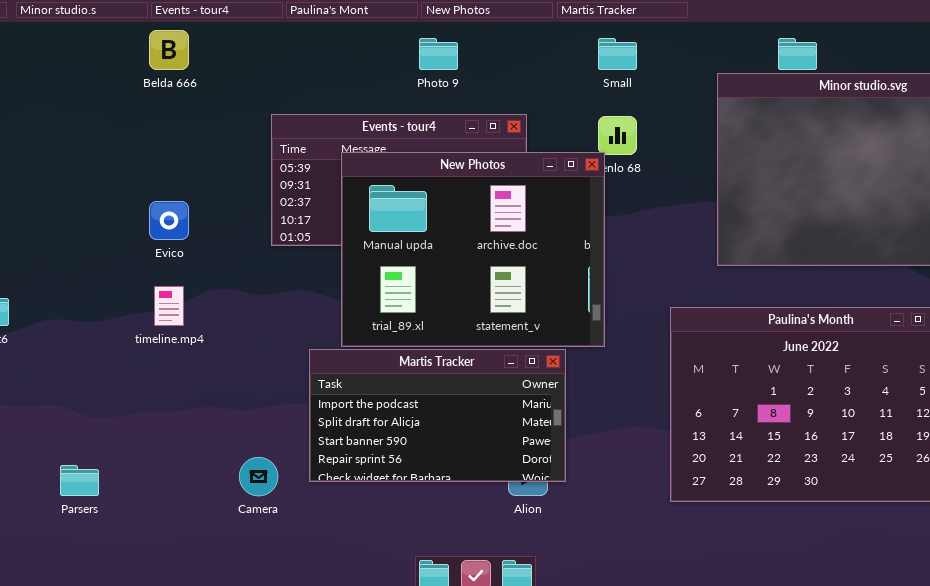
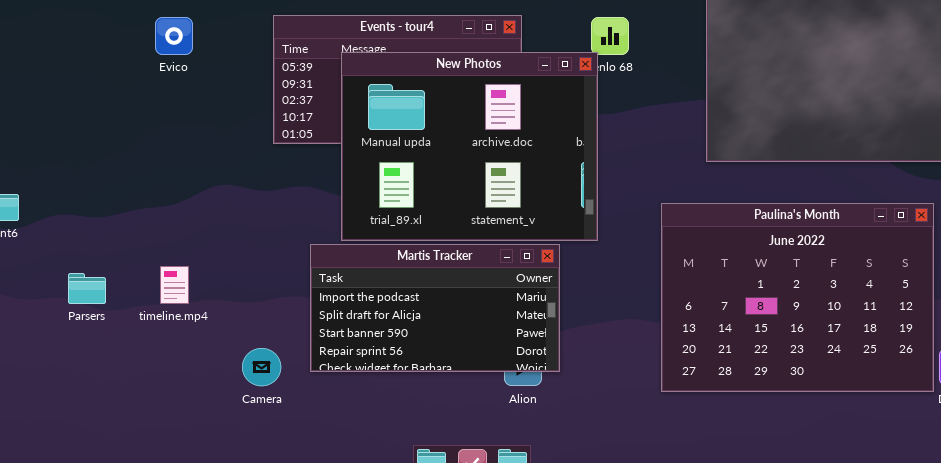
Evico: [149,201,189,240] -> [155,17,193,55], moved
timeline.mp4: [154,286,184,326] -> [160,266,189,304], moved
Parsers: [60,465,99,496] -> [68,273,106,304], moved

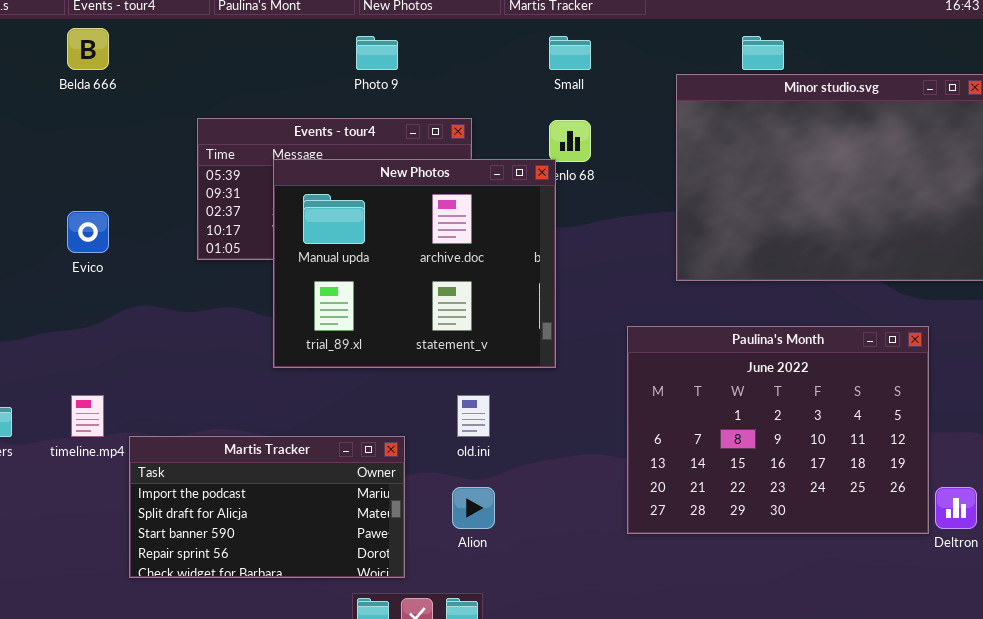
Evico: [155,17,193,55] -> [67,211,109,253], moved
Martis Tracker: [310,244,560,372] -> [129,436,405,578], moved

